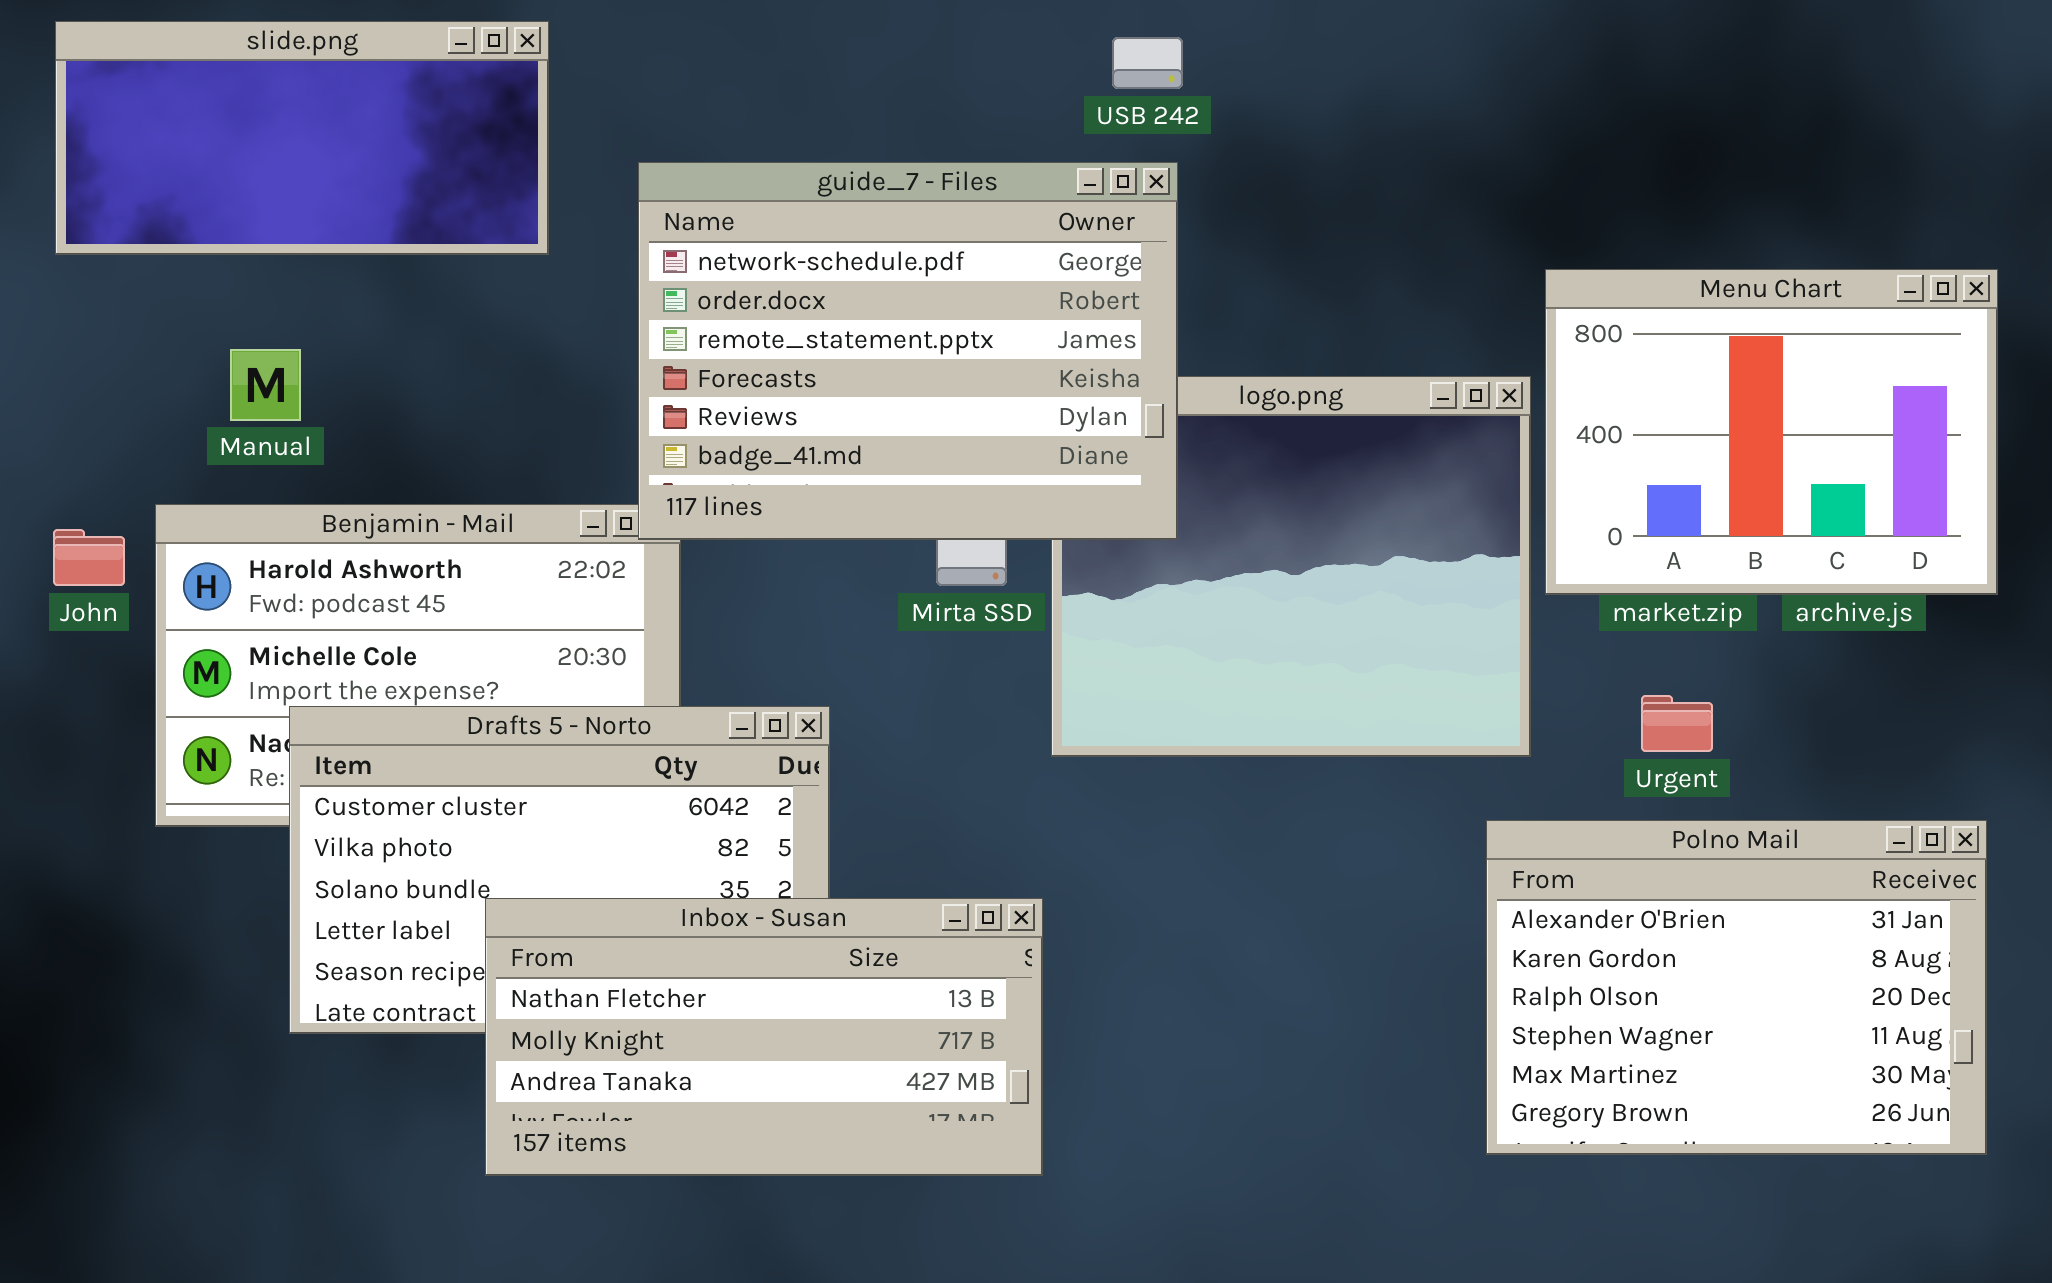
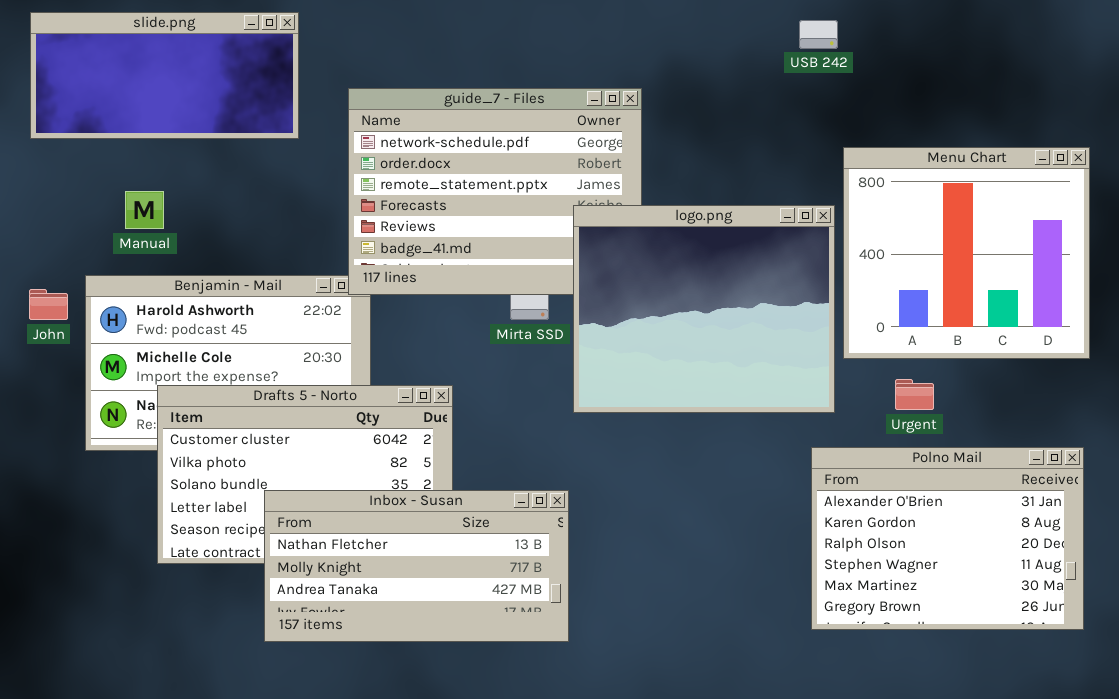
USB 242: [1112,37,1183,89] -> [799,20,838,49], moved
Menu Chart: [1545,269,1998,595] -> [843,147,1090,359], resized
logo.png: [1051,376,1531,757] -> [573,205,835,413], raised

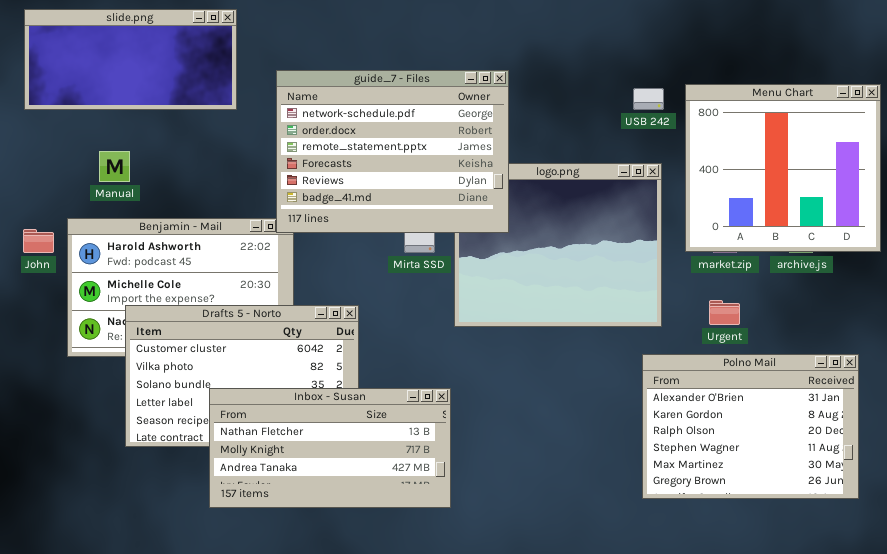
USB 242: [799,20,838,49] -> [633,88,664,110], moved
guide_7 - Files: [348,88,642,295] -> [276,70,509,233], raised
Menu Chart: [843,147,1090,359] -> [685,84,881,252], moved

